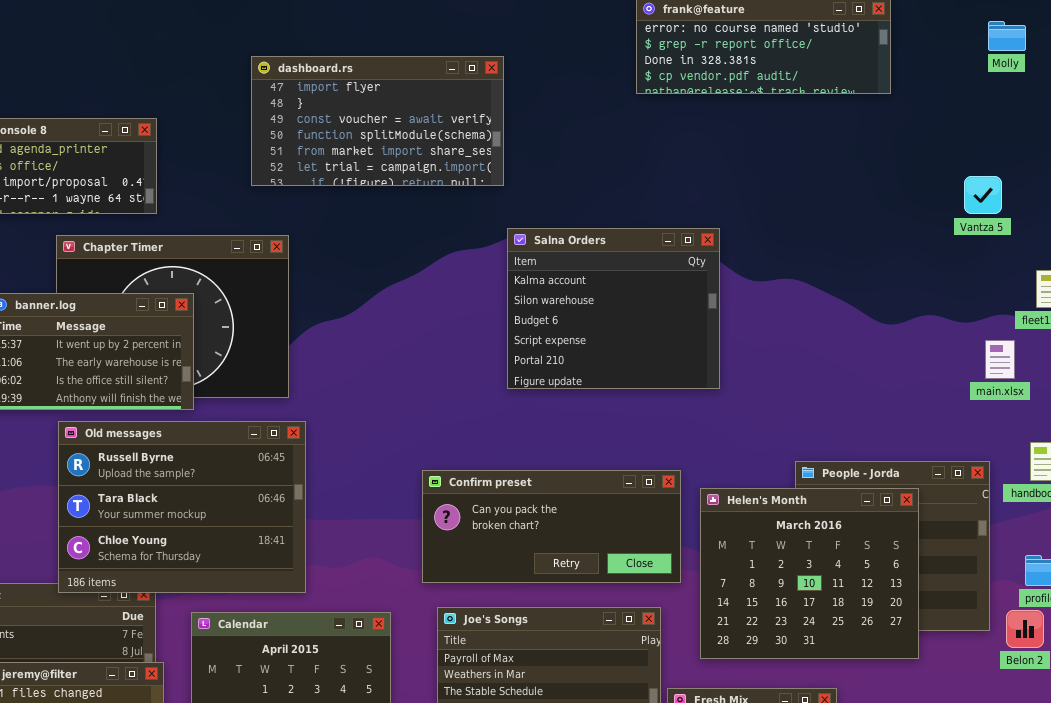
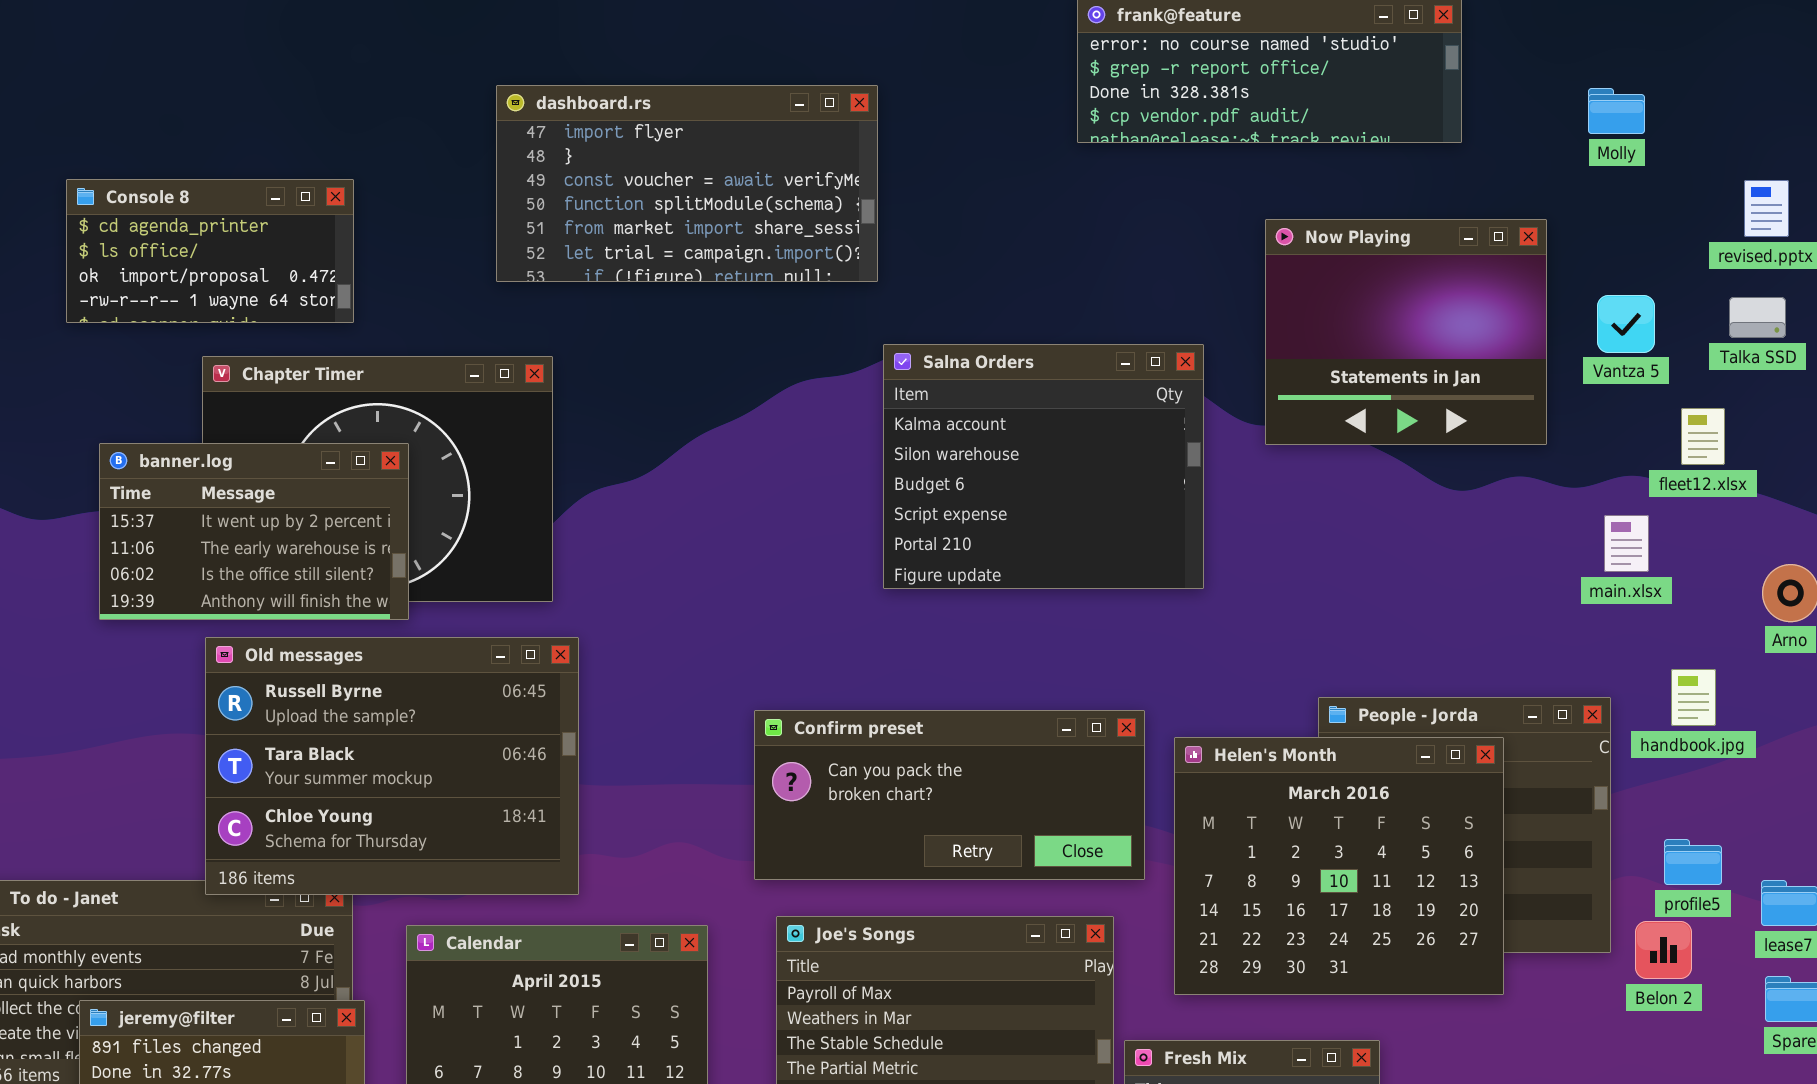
Molly: [988,21,1026,51] -> [1588,88,1645,134], moved
Now Playing: none -> [1265,219,1547,445], opened
Vantza 5: [964,176,1002,214] -> [1597,295,1655,353], moved

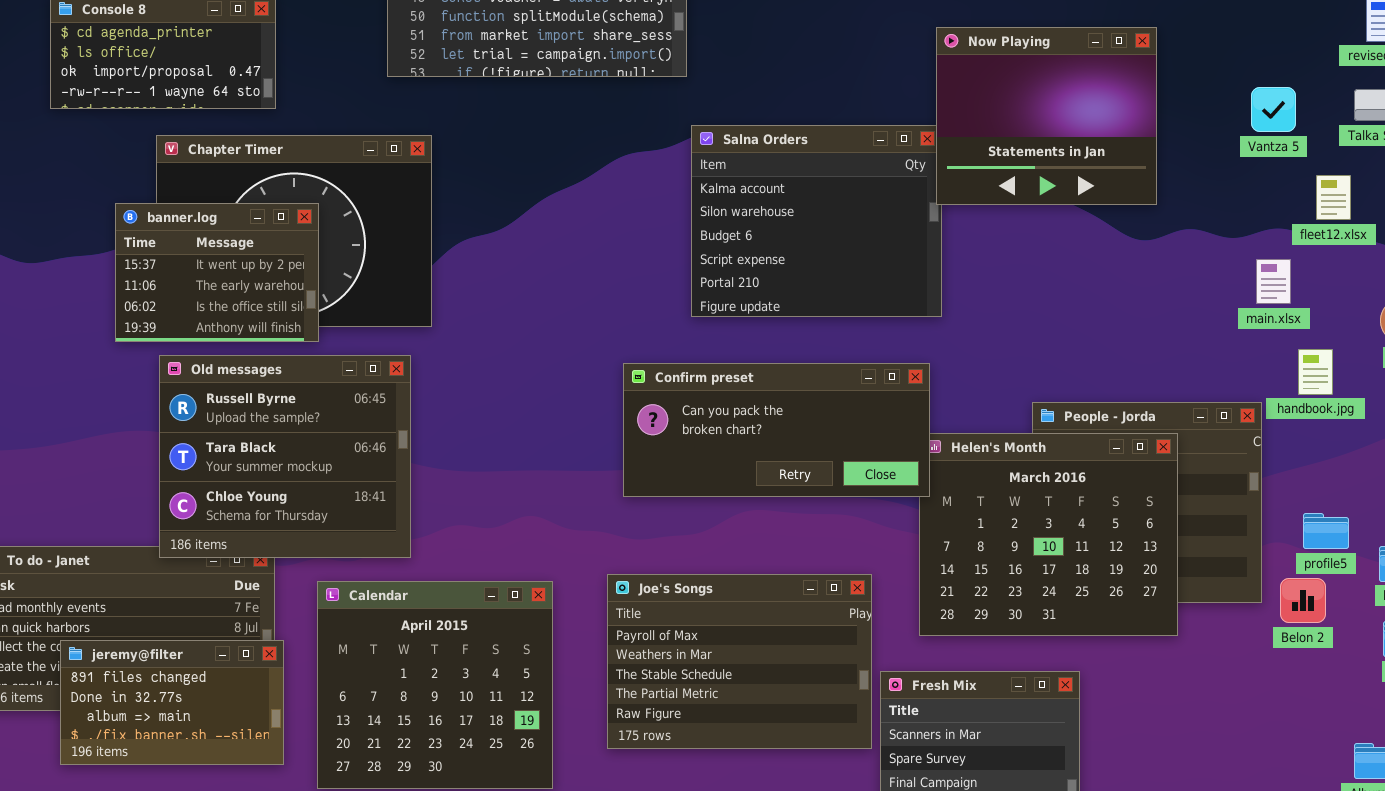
Now Playing: [1265,219,1547,445] -> [936,27,1157,205], moved
banner.log: [99,443,409,620] -> [115,203,319,342], resized
Old messages: [205,637,579,895] -> [159,355,411,558], resized
handbook.jpg: [1671,669,1716,726] -> [1298,349,1333,395], moved
Confirm preset: [754,710,1145,880] -> [623,363,930,497], moved

